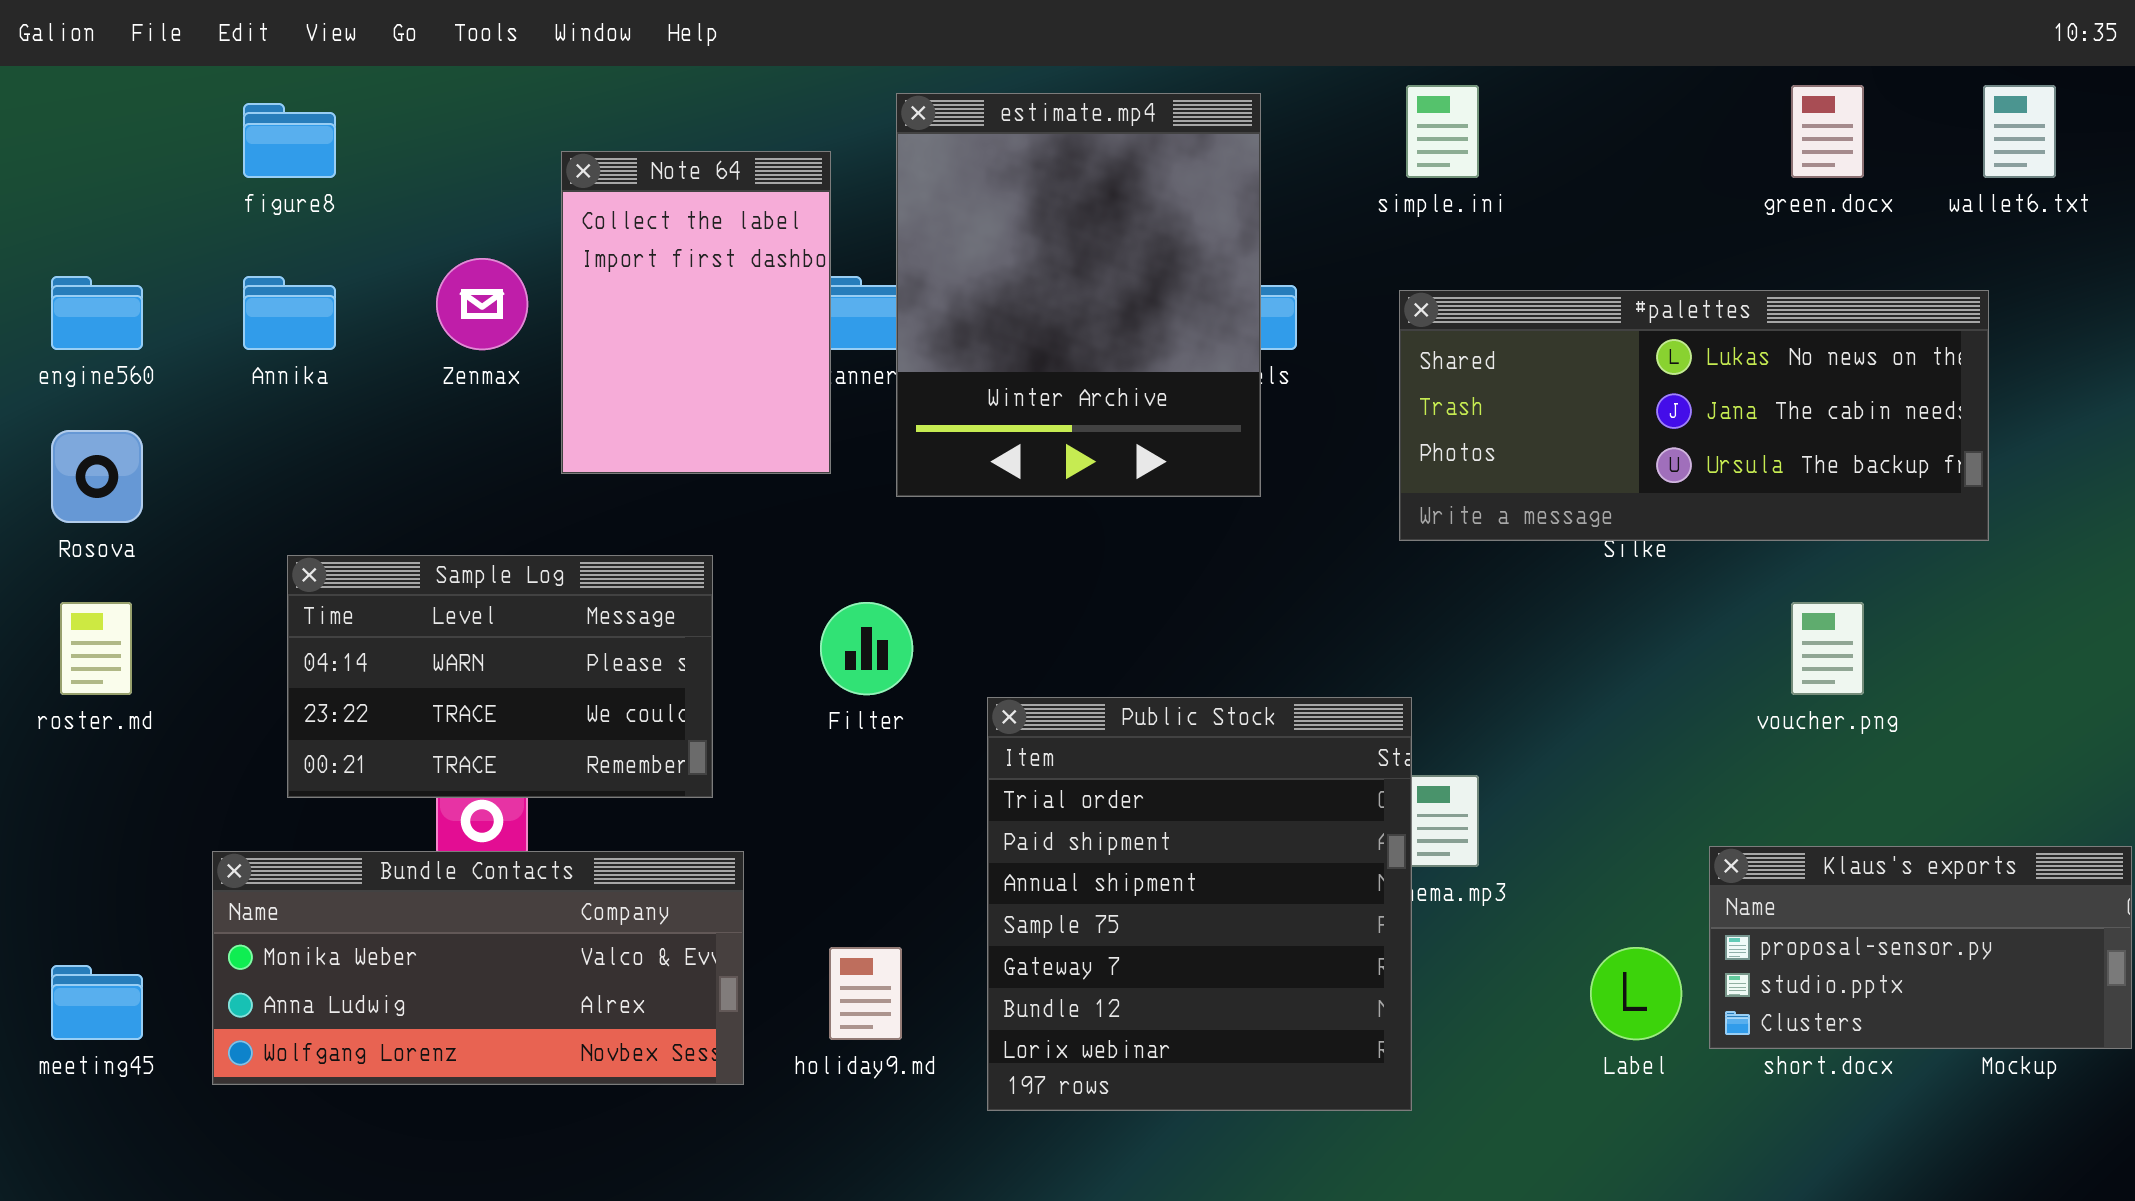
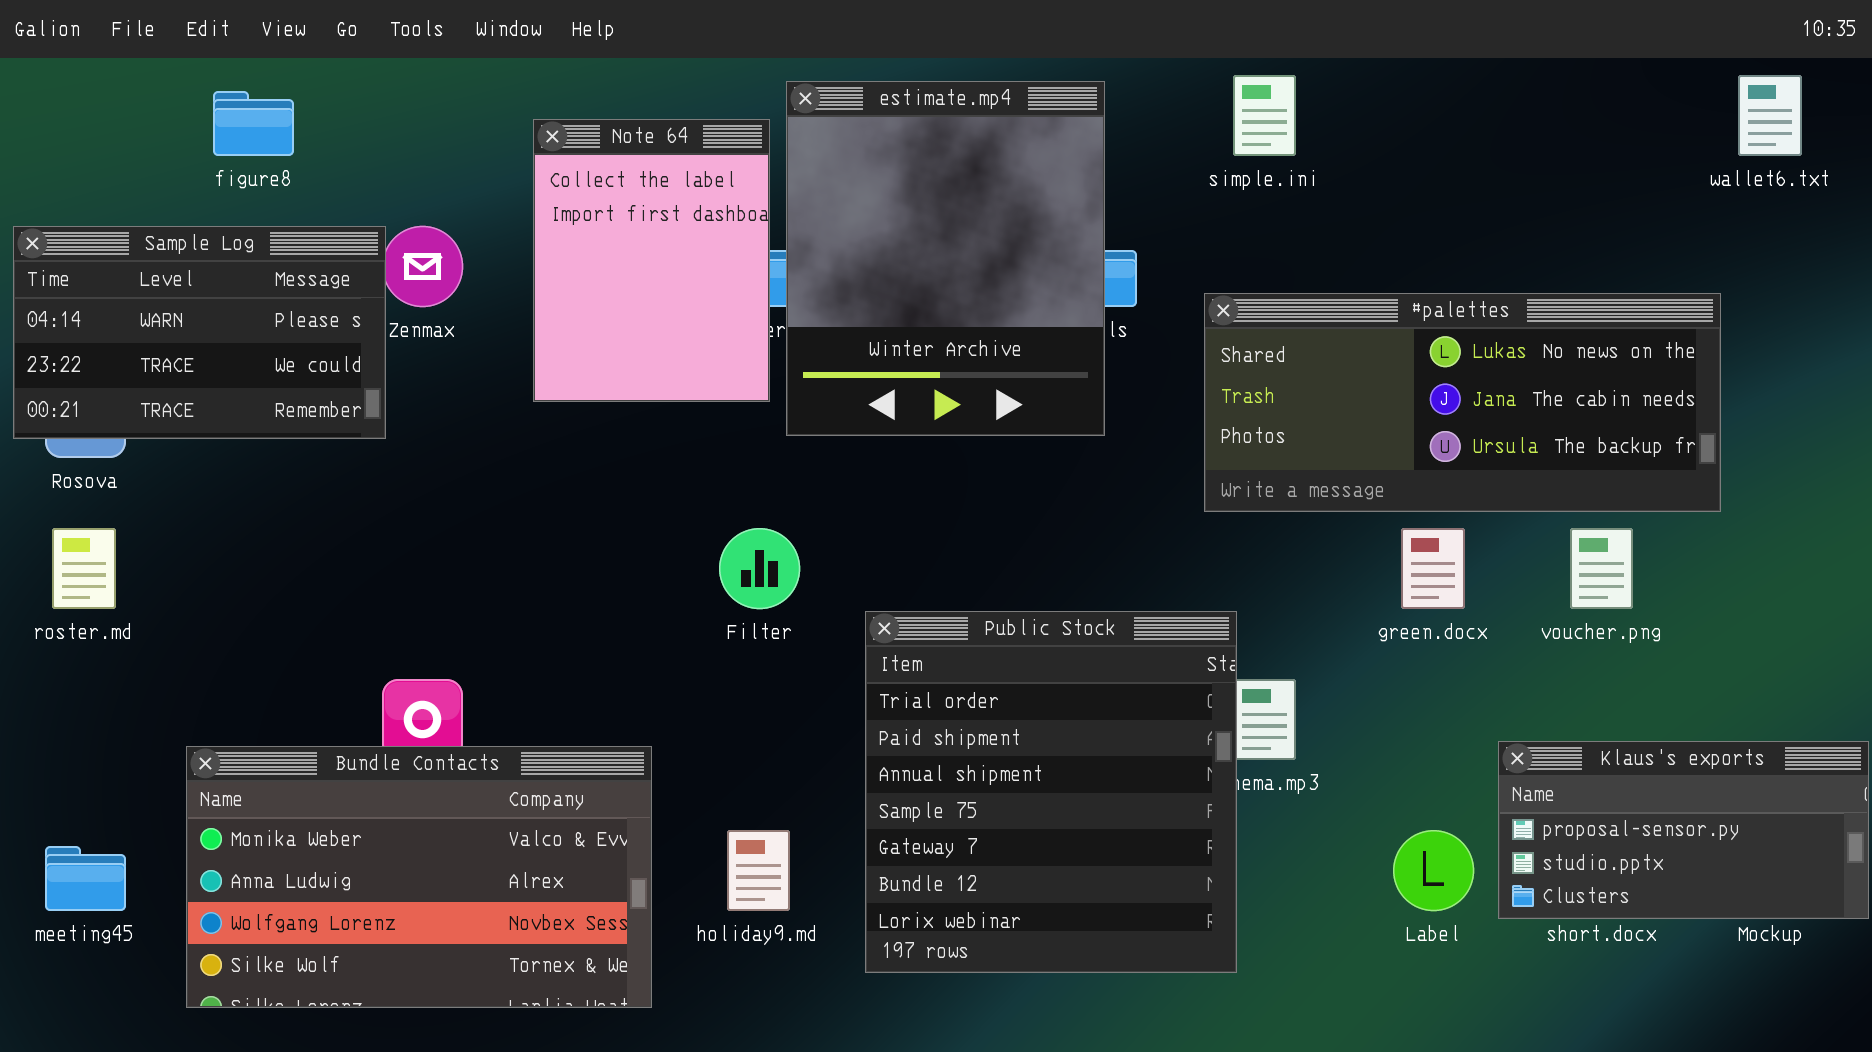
green.docx: [1791,85,1864,178] -> [1401,528,1465,609], moved
Note 64: [561,151,831,474] -> [533,119,770,402], moved
#palettes: [1399,290,1989,541] -> [1204,293,1721,512], moved
Sample Log: [287,555,713,798] -> [13,226,386,439], moved
Bundle Contacts: [212,851,744,1085] -> [186,746,652,1008], resized

